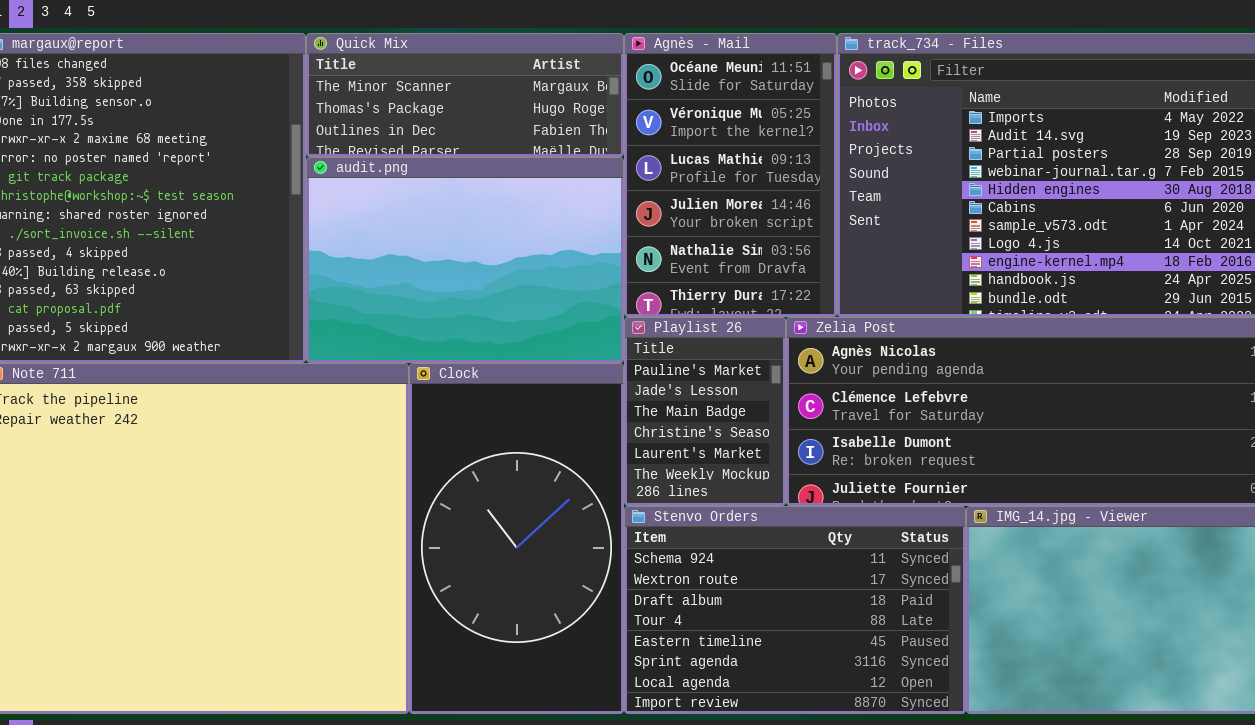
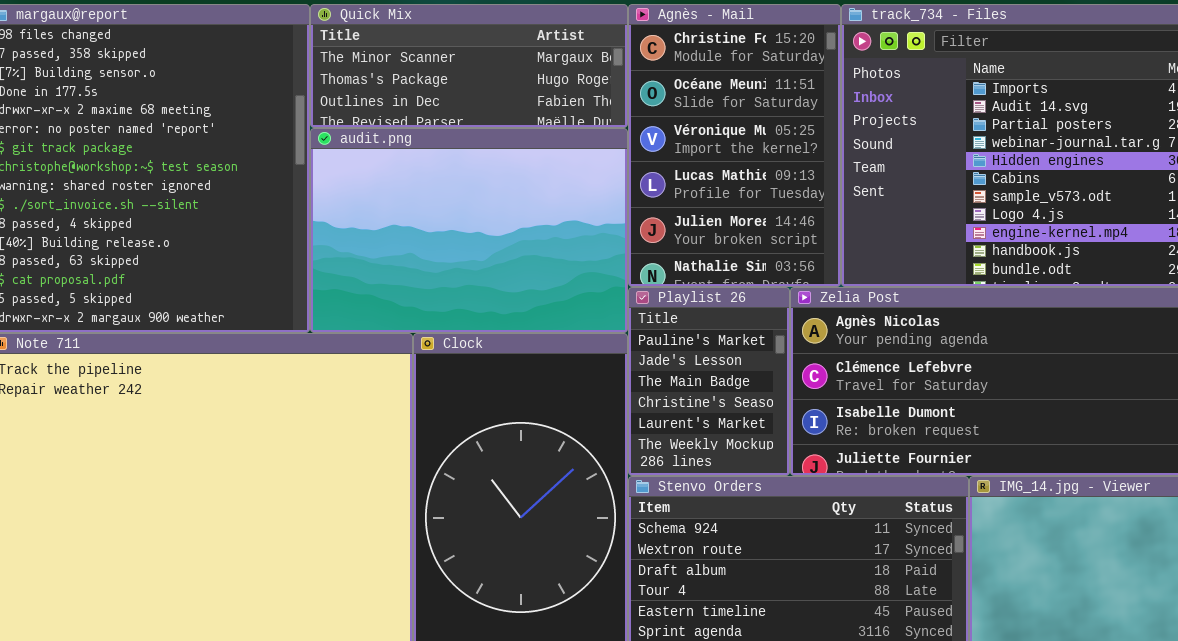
Agnès - Mail: [624,33,837,317] -> [628,4,841,287], scrolled up 1 row

